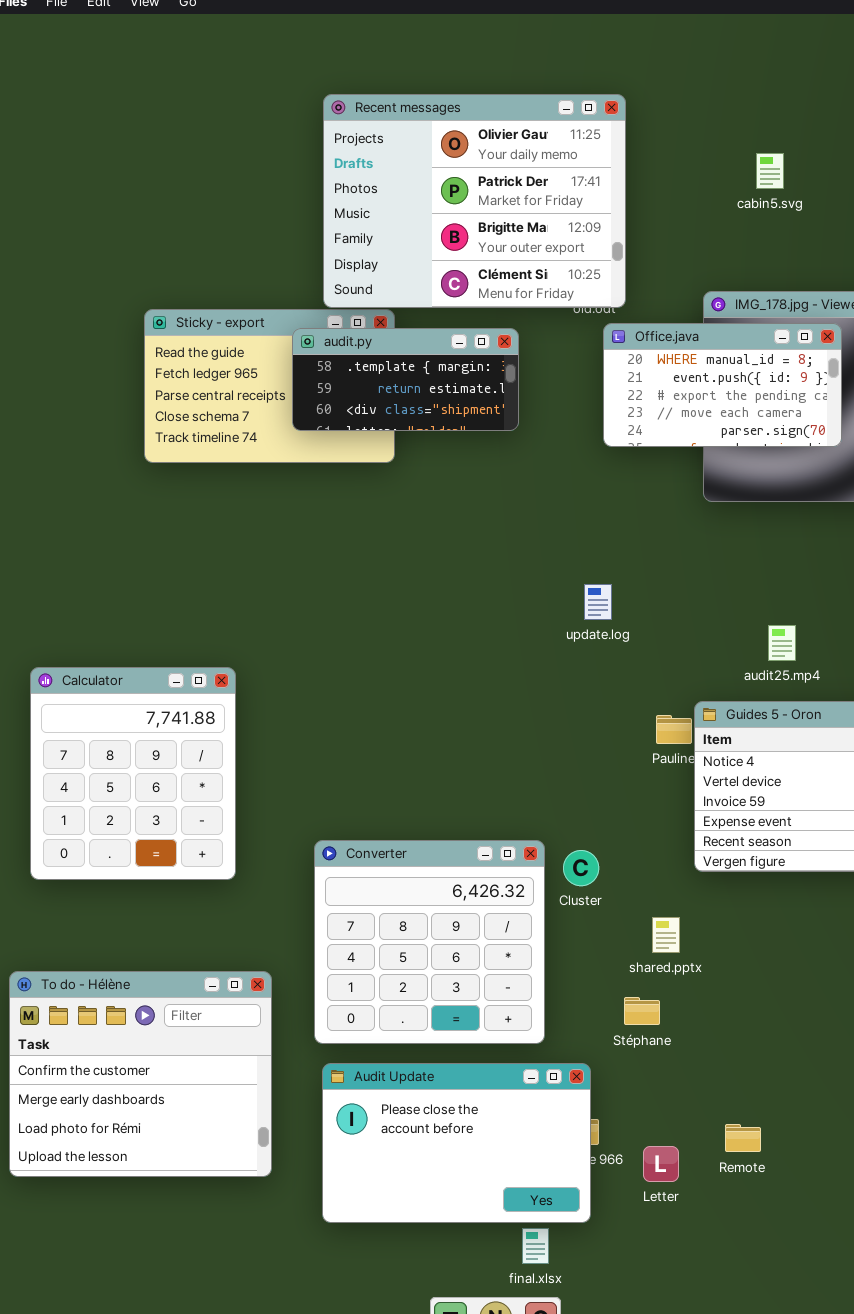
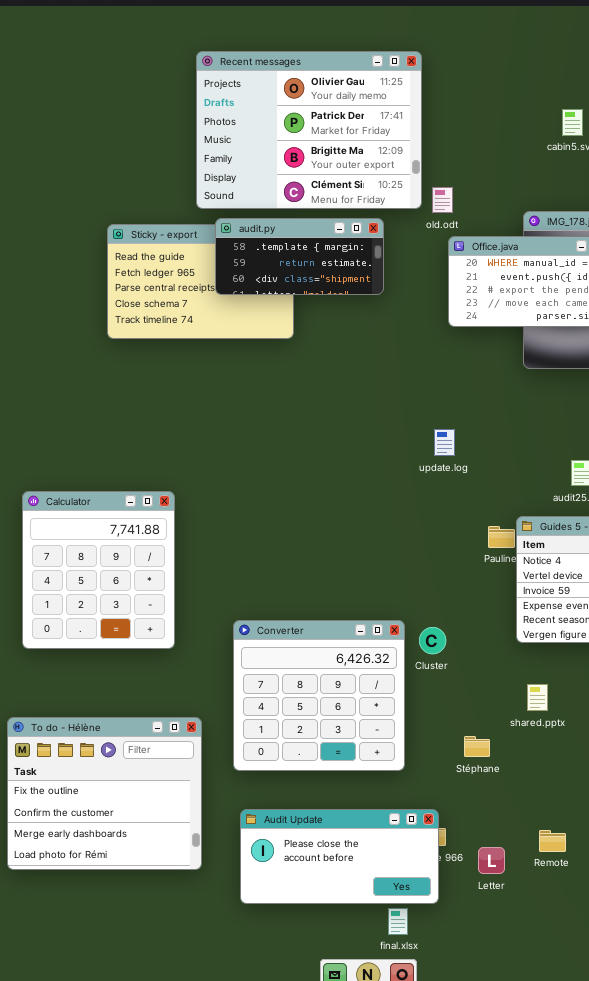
Recent messages: [323,94,626,308] -> [196,51,422,209], moved
audit.py: [292,328,519,431] -> [215,218,384,295], moved
shared.pptx: [652,917,680,953] -> [527,684,548,711], moved
To do - Hélène: [9,971,272,1177] -> [7,717,202,870], scrolled up 1 row
Audit Update: [322,1063,591,1223] -> [240,809,439,904], resized

